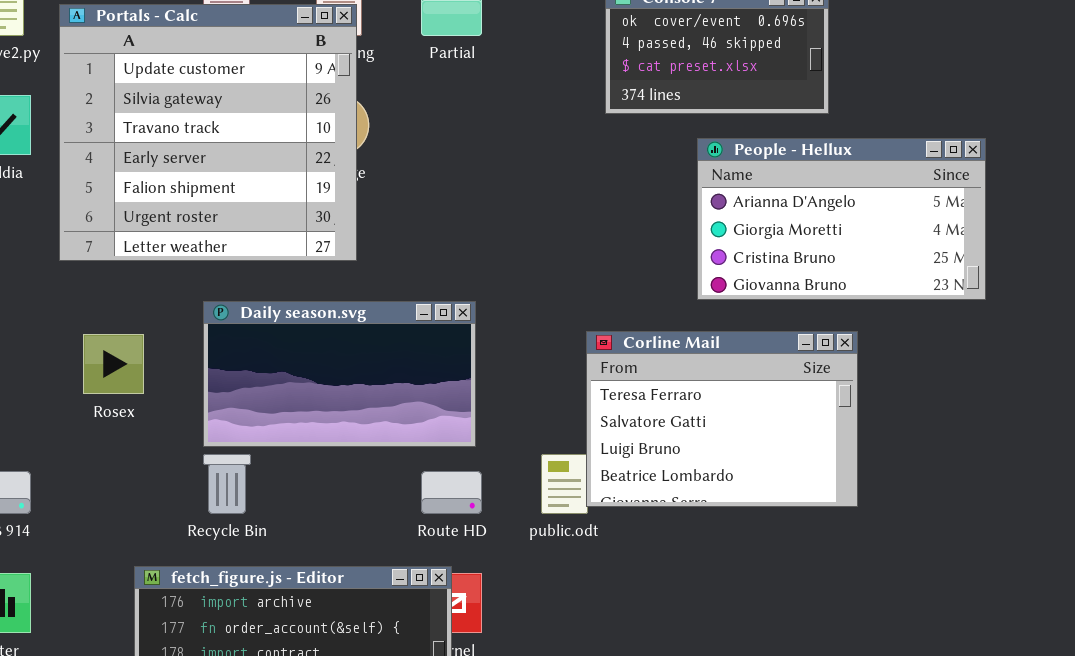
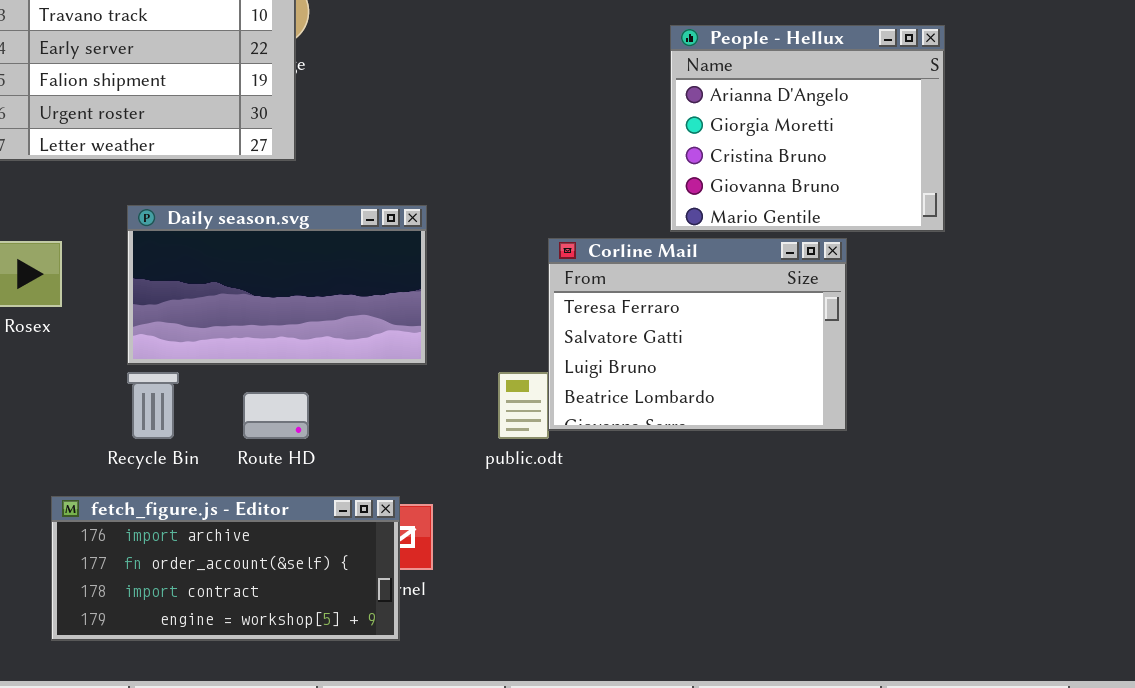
People - Hellux: [697,138,986,300] -> [670,25,945,232], resized
Route HD: [421,471,482,514] -> [243,392,309,439], moved

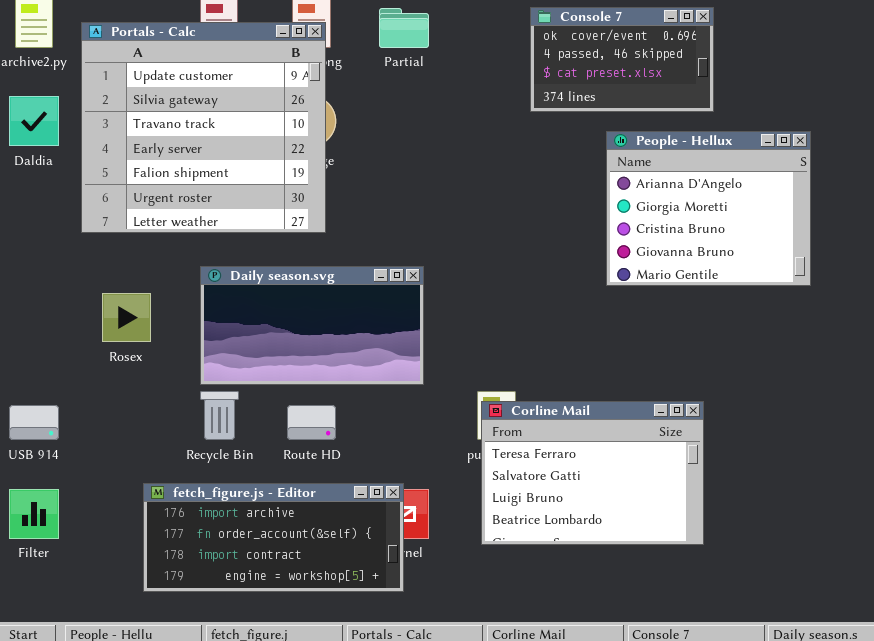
Corline Mail: [548,238,847,431] -> [481,401,704,545], moved

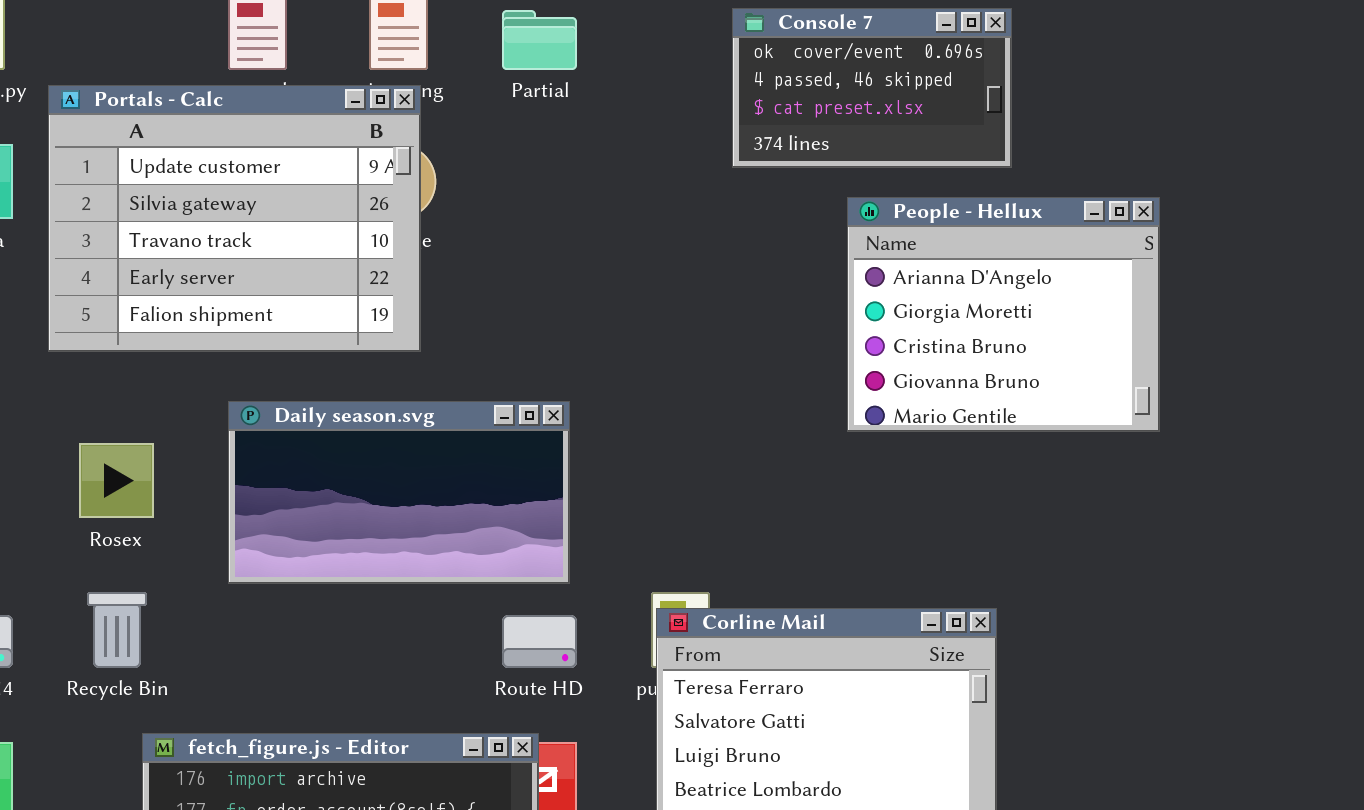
Portals - Calc: [81,22,326,233] -> [48,85,421,352], resized
Recycle Bin: [200,391,239,440] -> [87,592,147,668], moved
Route HD: [287,405,336,440] -> [502,615,577,668], moved

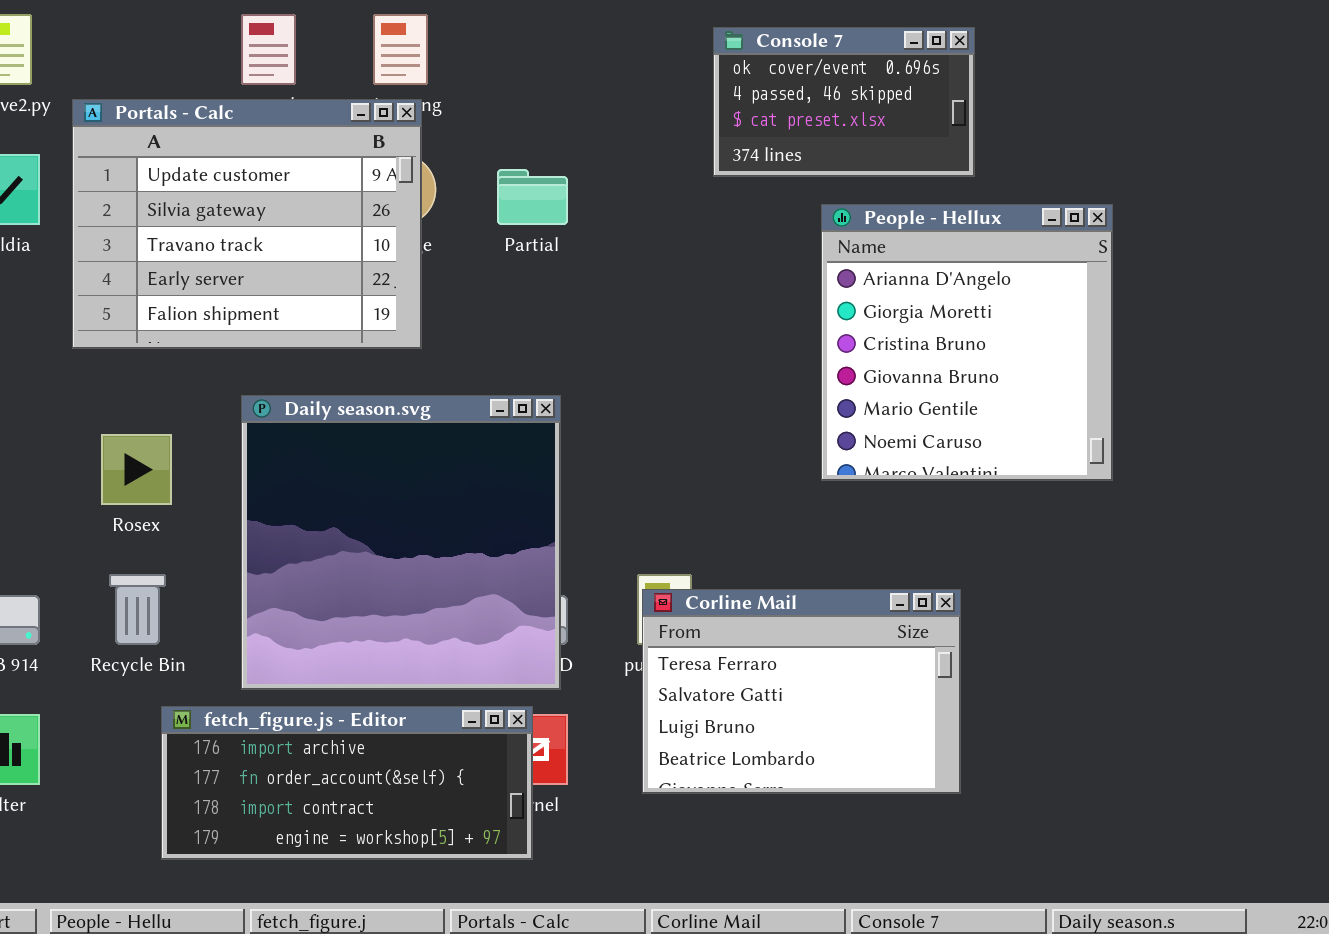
Partial: [502,10,577,70] -> [497,169,568,225], moved
People - Hellux: [847,197,1160,432] -> [821,204,1113,481], resized
Daily season.svg: [228,401,570,584] -> [241,395,561,690], resized

